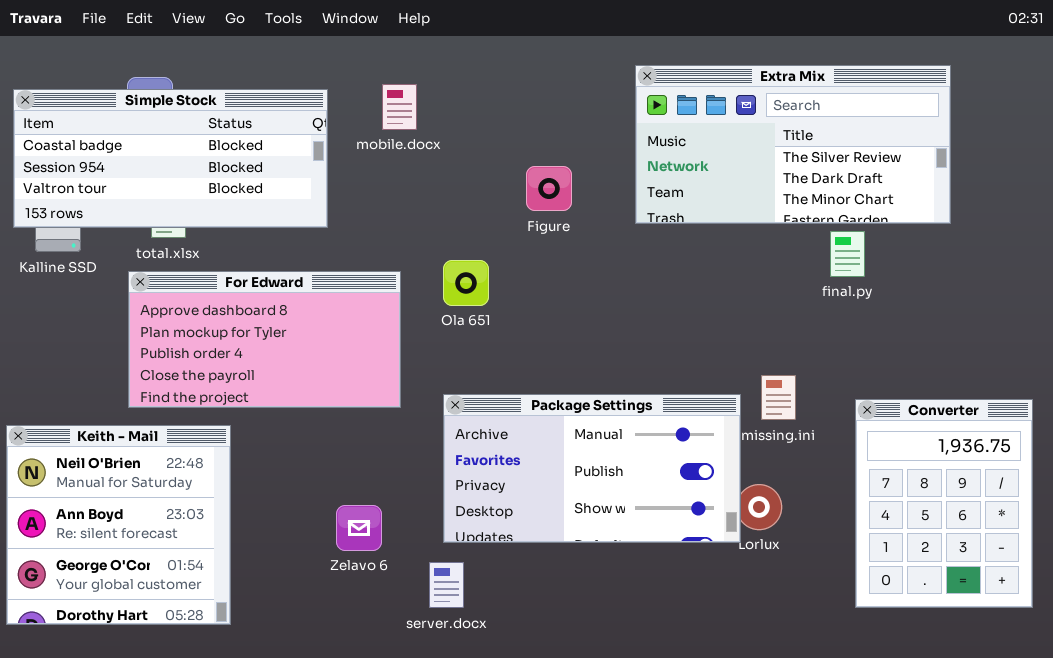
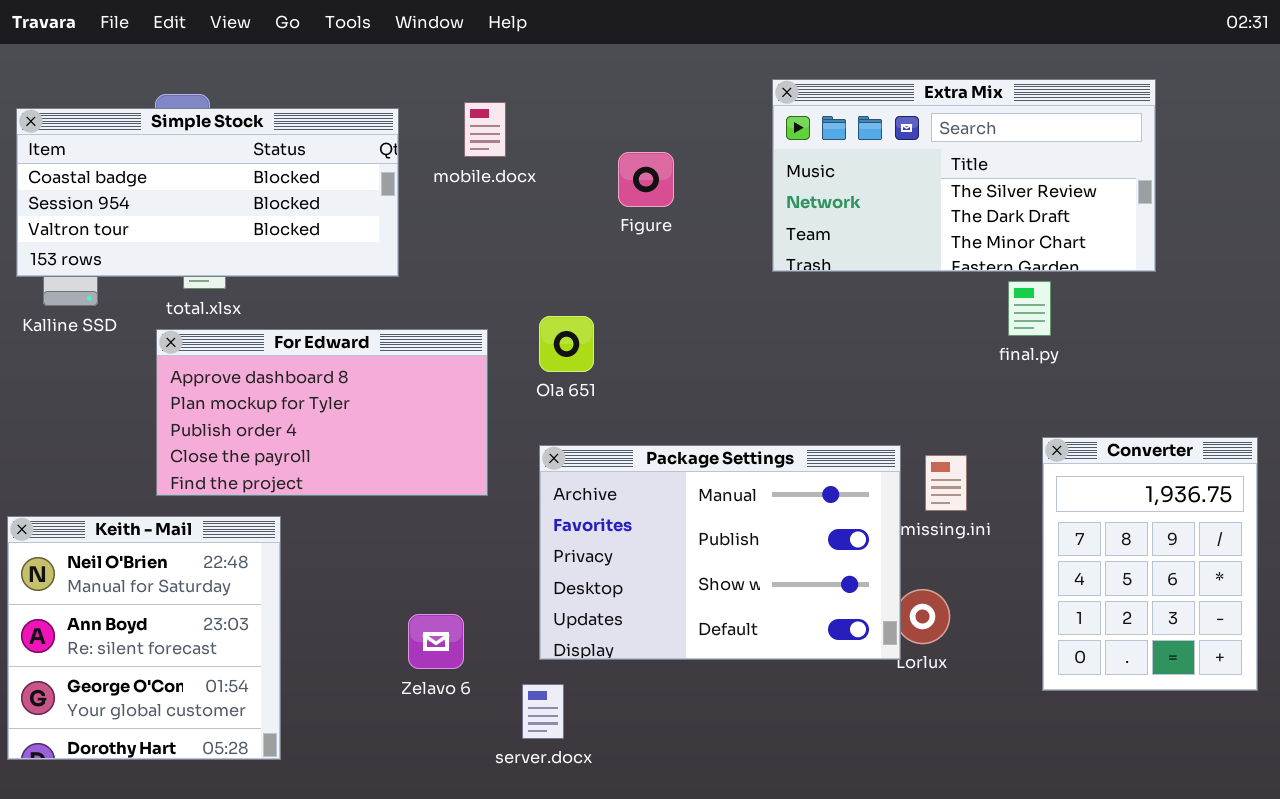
Figure: [526,166,572,211] -> [618,152,674,207], moved
Package Settings: [443,394,741,543] -> [539,445,901,660], resized
Converter: [855,399,1033,608] -> [1042,437,1258,691], moved

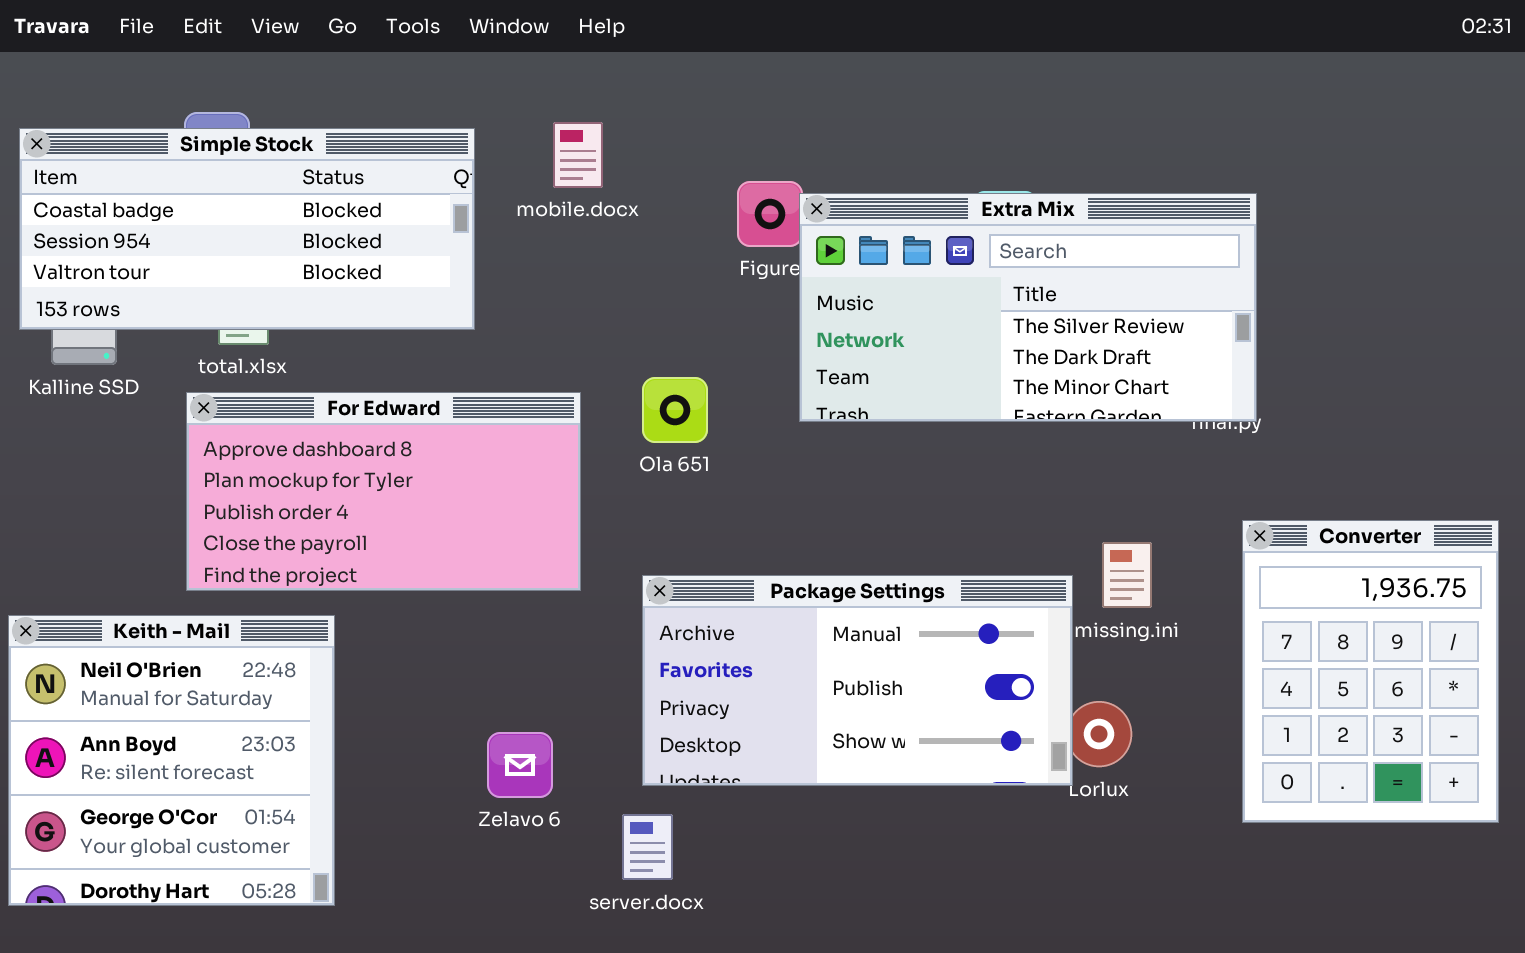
Extra Mix: [772,79,1156,272] -> [799,193,1257,422], moved
Package Settings: [539,445,901,660] -> [642,575,1073,786], resized

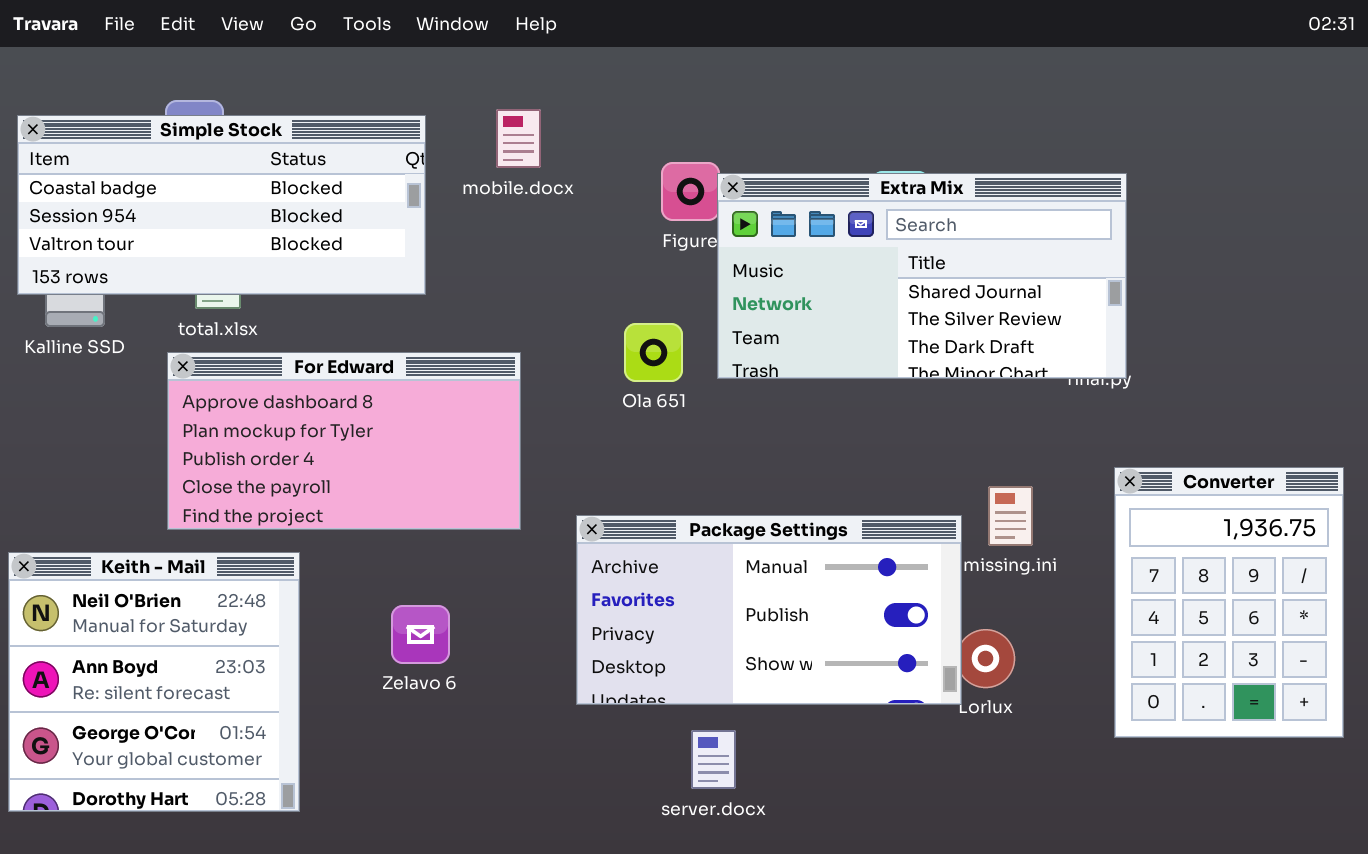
Extra Mix: [799,193,1257,422] -> [717,173,1127,379], scrolled up 1 row
Ola 651: [642,377,708,443] -> [624,323,683,382], moved
Zelavo 6: [487,732,553,798] -> [391,605,450,664], moved
server.docx: [622,814,673,880] -> [691,730,736,789], moved

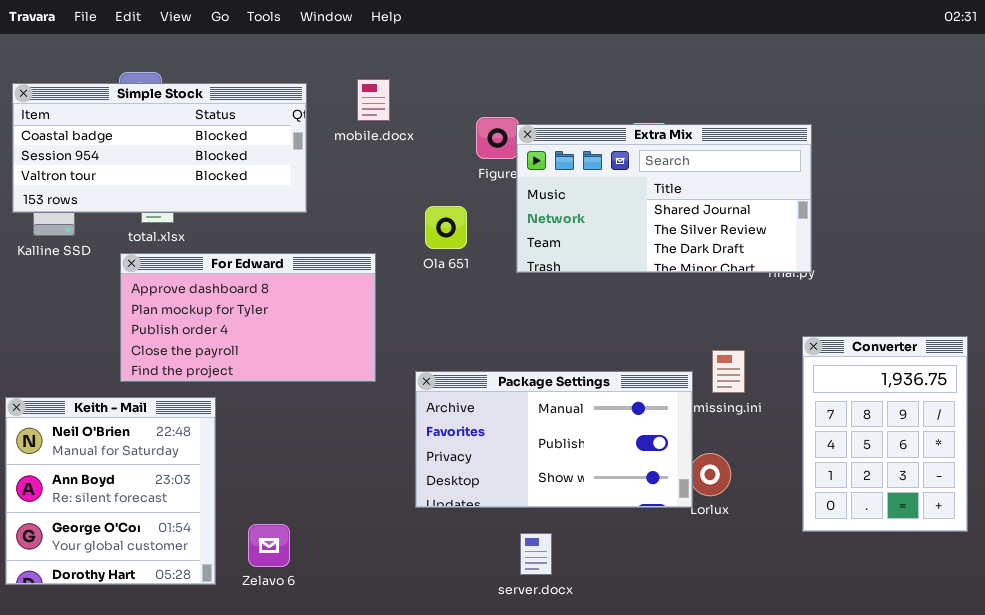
Ola 651: [624,323,683,382] -> [425,206,467,249], moved
Zelavo 6: [391,605,450,664] -> [248,524,290,567], moved
server.docx: [691,730,736,789] -> [520,533,552,575], moved

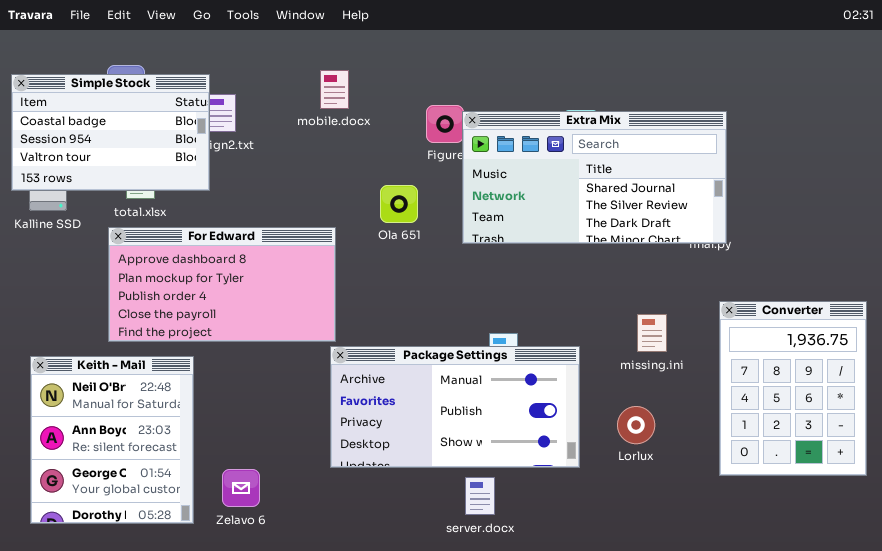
Simple Stock: [12,83,307,213] -> [11,74,210,191], resized
Package Settings: [415,371,693,508] -> [330,346,580,468], moved
Keith - Mail: [5,397,216,585] -> [30,356,194,524], resized

